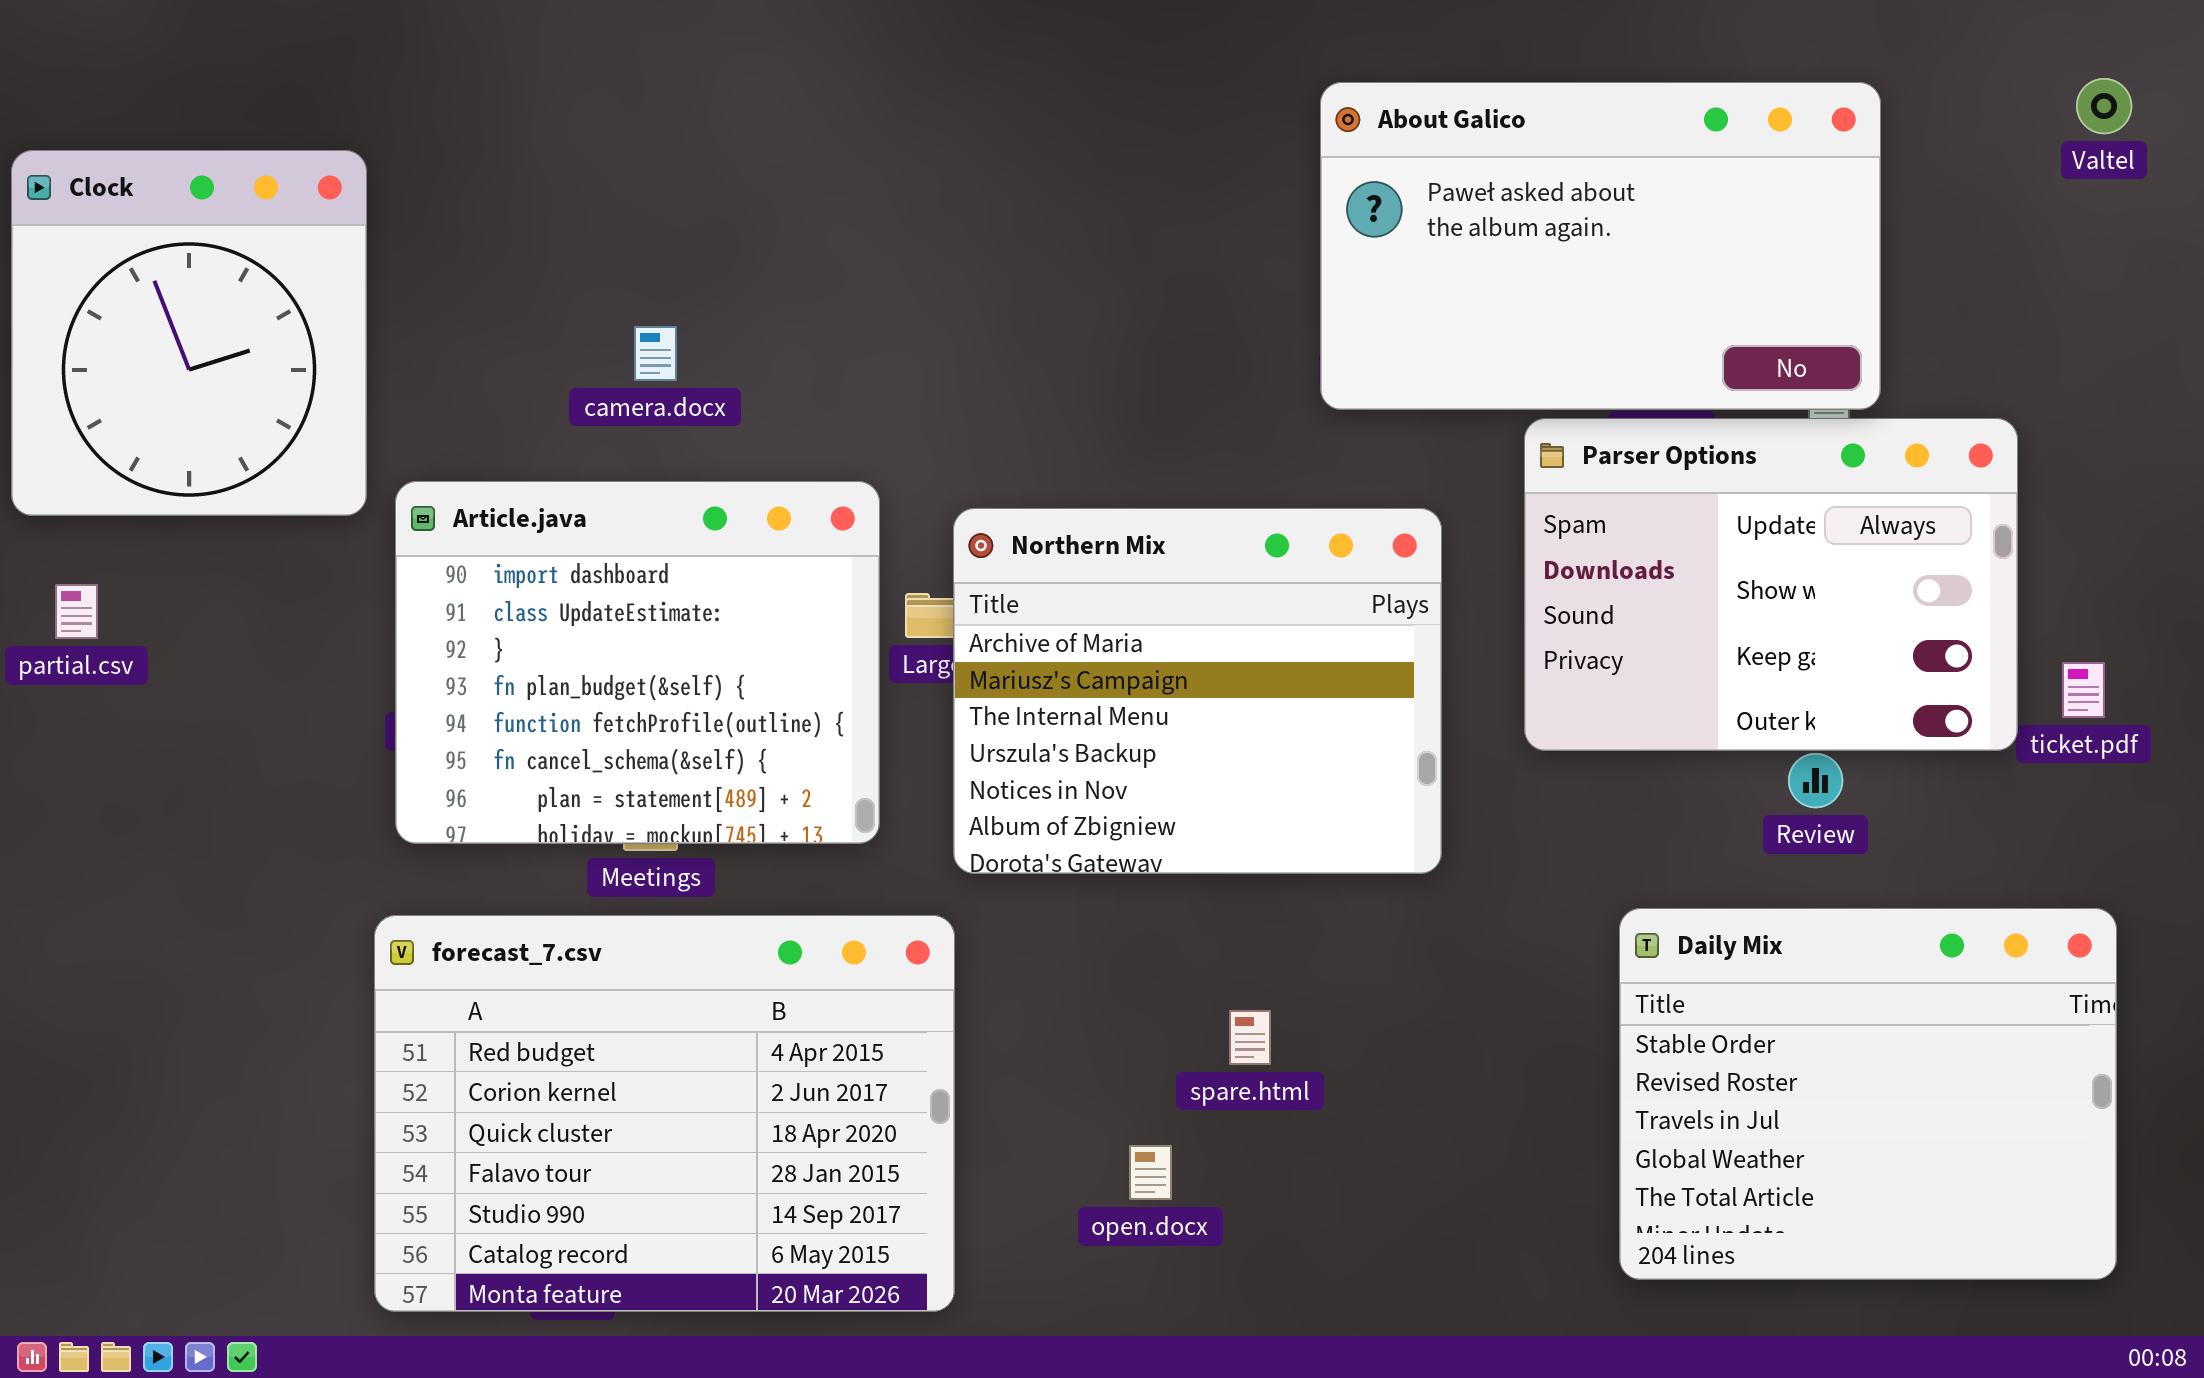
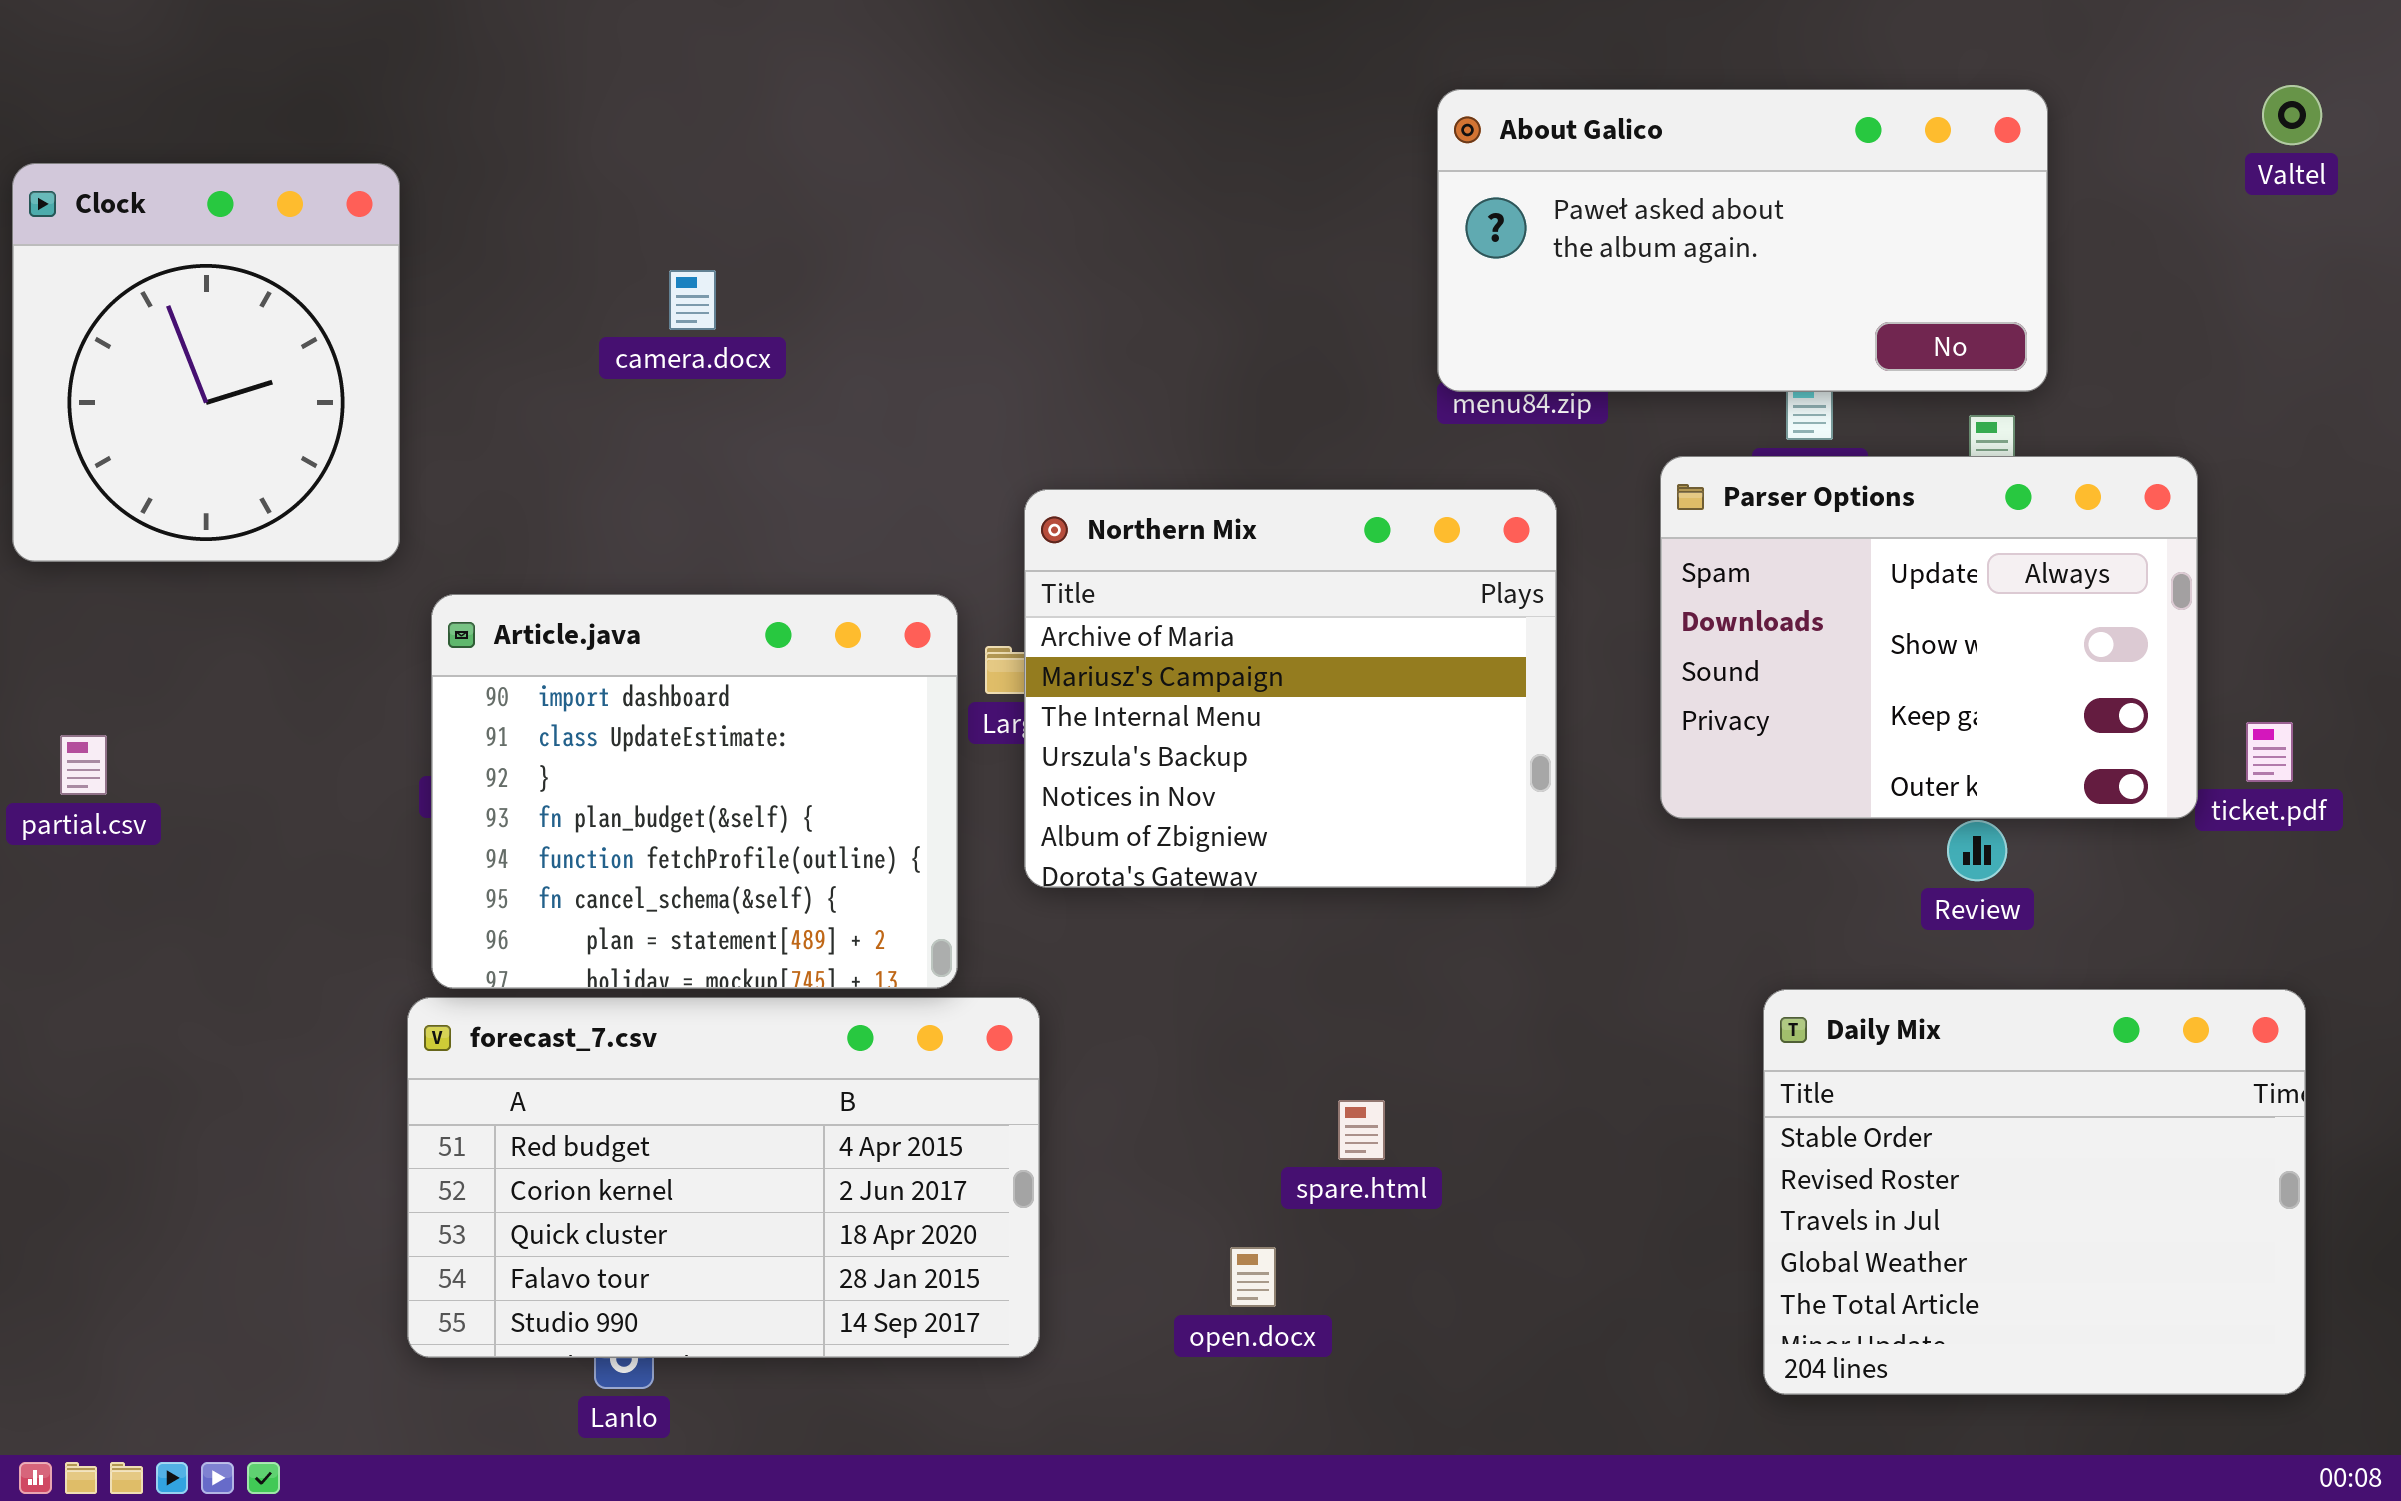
About Galico: [1320,82,1881,410] -> [1437,89,2048,392], resized
camera.docx: [634,326,677,381] -> [669,270,716,330], moved
Article.java: [395,481,880,844] -> [431,594,958,989], moved
Northern Mix: [953,508,1442,874] -> [1024,489,1557,888], moved
partial.csv: [55,584,98,639] -> [60,735,107,795], moved
forecast_7.csv: [374,915,955,1312] -> [407,997,1040,1358], resized

